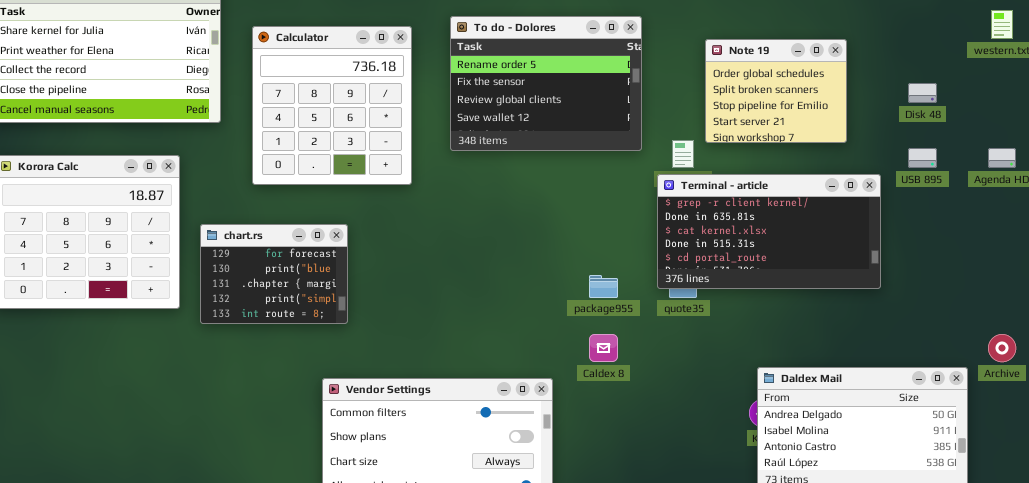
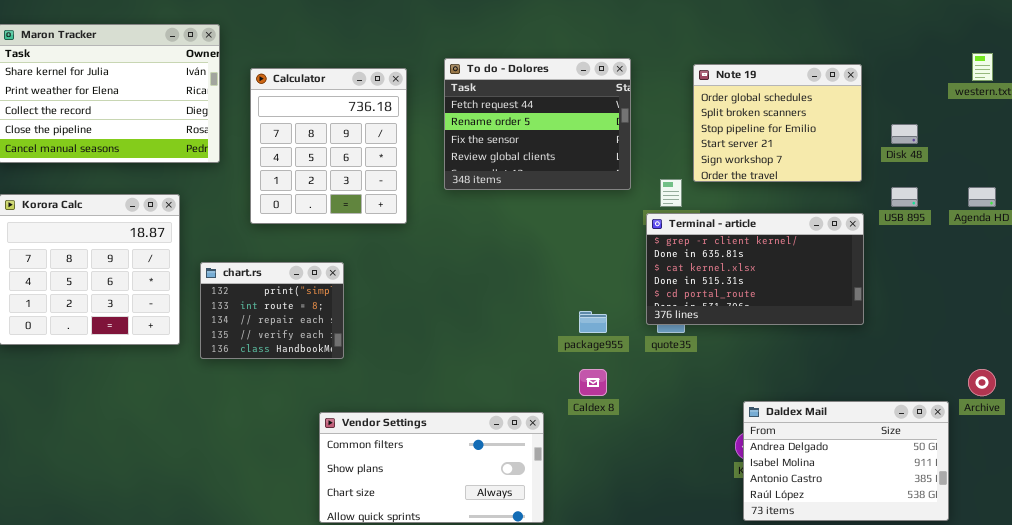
To do - Dolores: [450,16,642,151] -> [444,58,631,190], scrolled up 1 row
Note 19: [705,39,847,143] -> [693,64,862,182], resized
chart.rs: [200,224,348,324] -> [200,262,344,359], scrolled down 3 rows

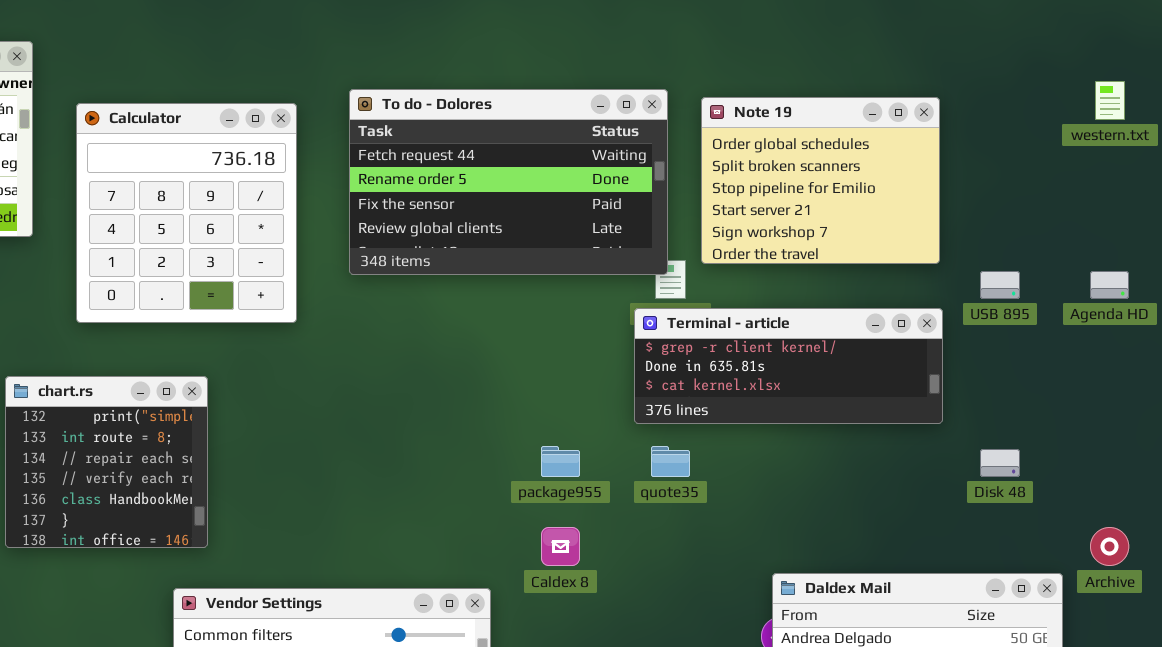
To do - Dolores: [444,58,631,190] -> [349,89,668,275], resized
Disk 48: [891,124,918,144] -> [980,449,1020,477], moved
Terminal - article: [646,213,864,325] -> [634,308,943,424], resized
chart.rs: [200,262,344,359] -> [5,376,208,548], resized

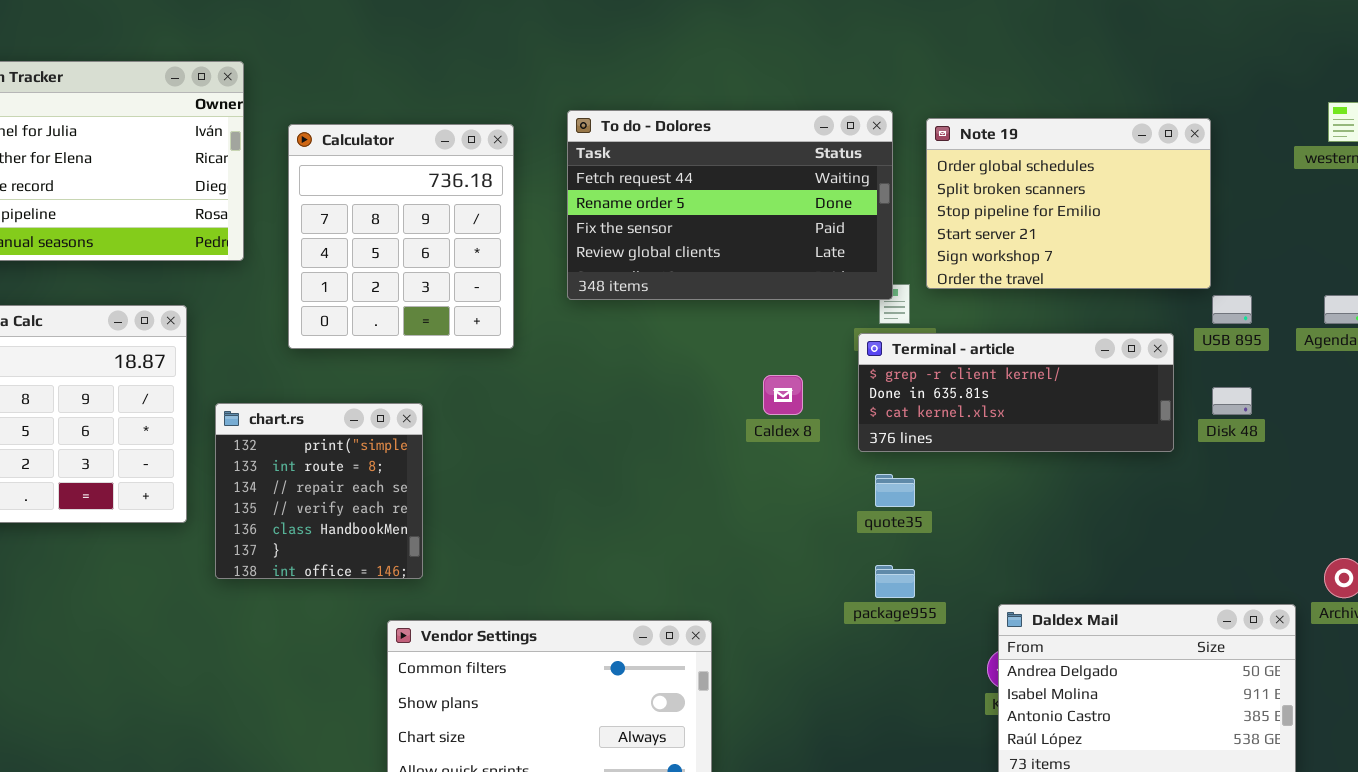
Note 19: [701,97,940,264] -> [926,118,1211,289], resized
package955: [541,446,580,477] -> [875,565,915,598], moved
Disk 48: [980,449,1020,477] -> [1212,387,1252,415], moved
Caldex 8: [541,527,580,566] -> [763,375,803,415], moved

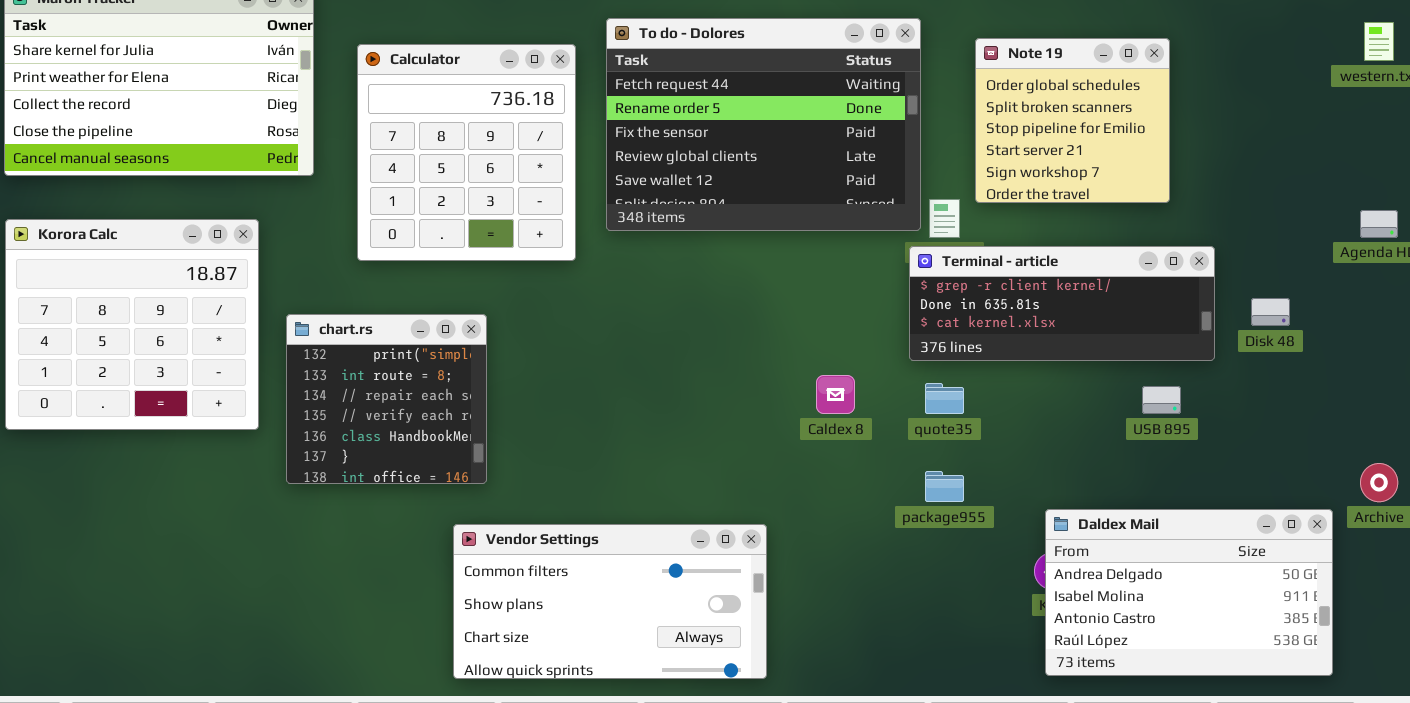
To do - Dolores: [567,110,893,300] -> [606,18,921,231], moved, resized
Note 19: [926,118,1211,289] -> [975,38,1170,203], resized
USB 895: [1212,295,1252,324] -> [1142,386,1181,414], moved
Caldex 8: [763,375,803,415] -> [816,375,855,414], moved

